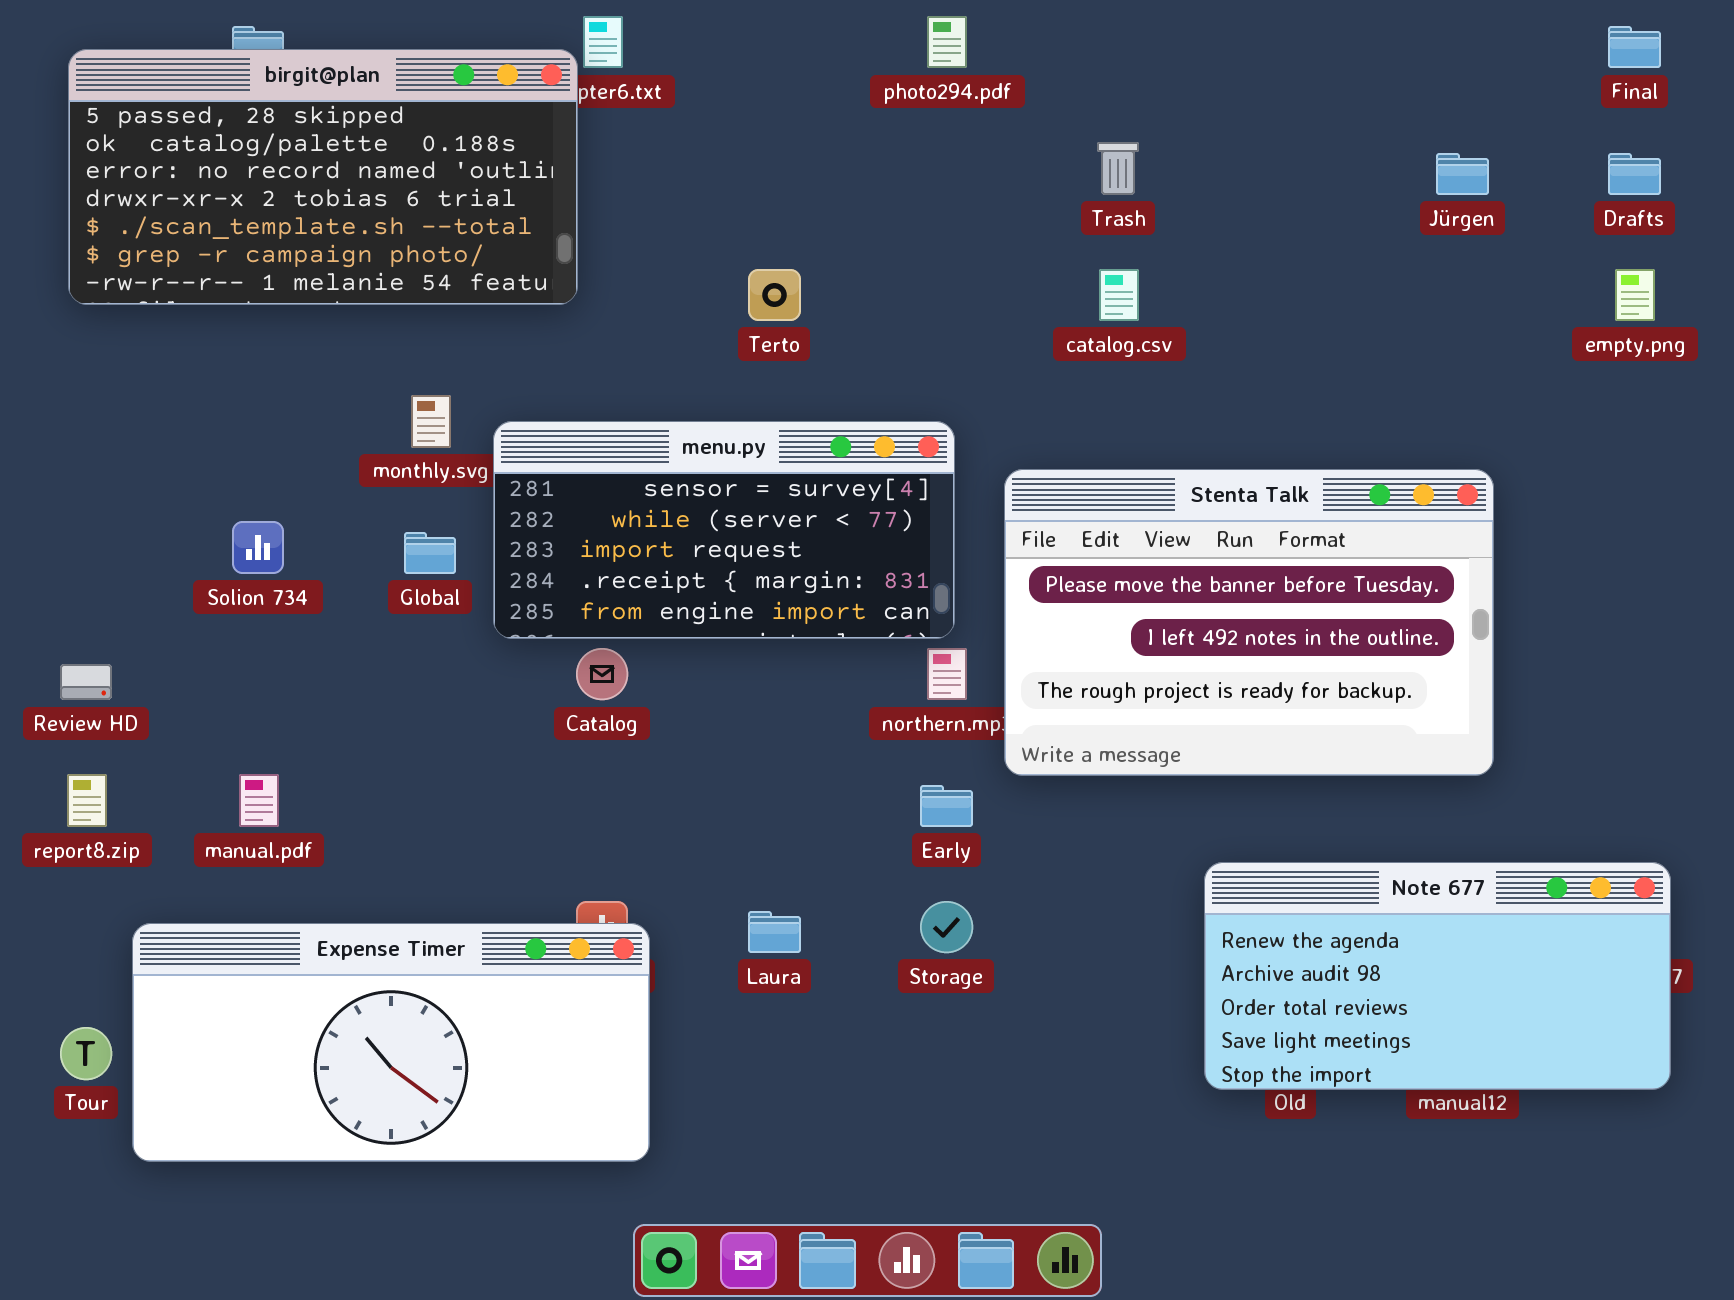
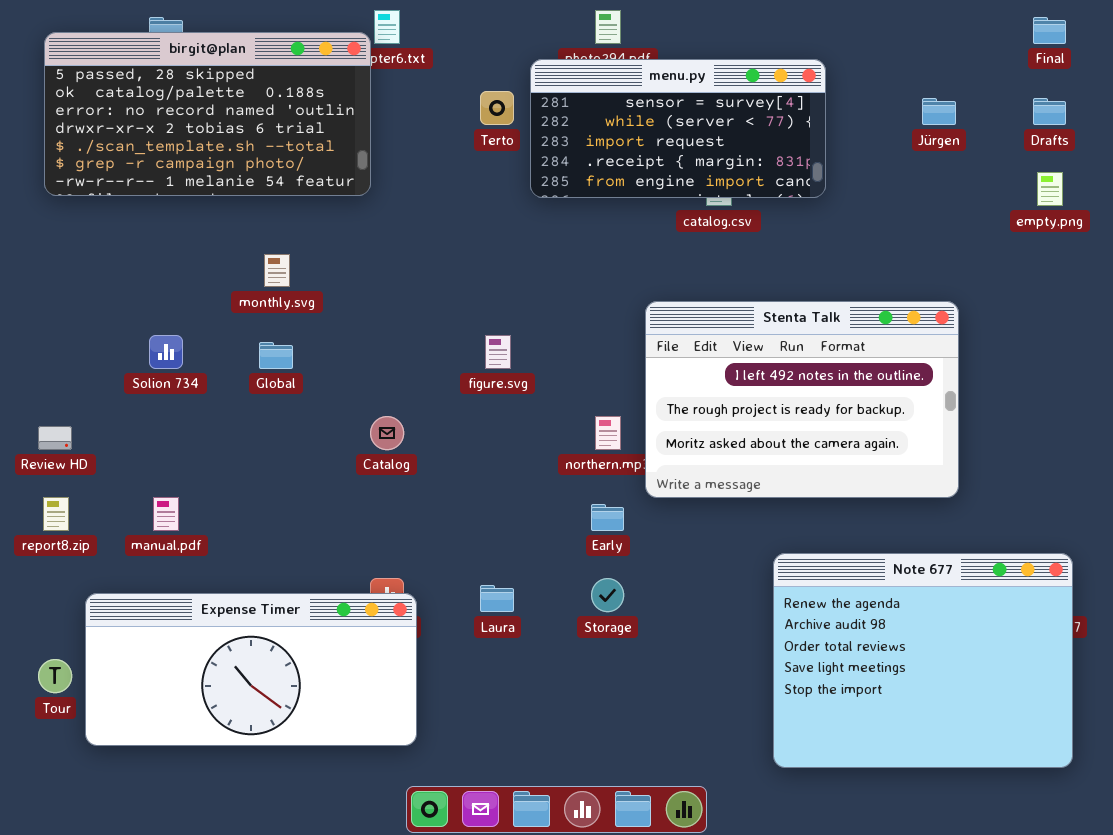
Terto: [748,269,801,321] -> [480,91,514,125], moved
menu.py: [493,421,955,639] -> [530,59,826,198], moved
Stenta Talk: [1004,469,1494,776] -> [645,301,959,498], scrolled down 1 row
Note 677: [1204,862,1671,1090] -> [773,553,1073,768], resized

